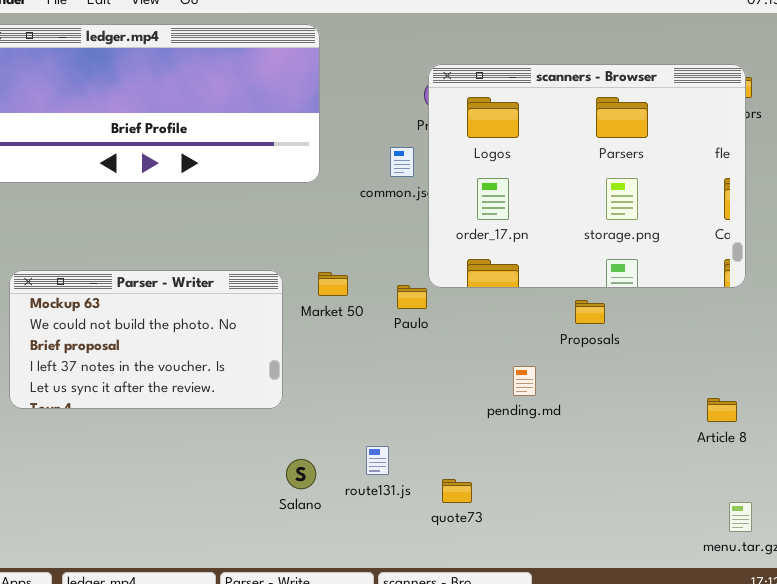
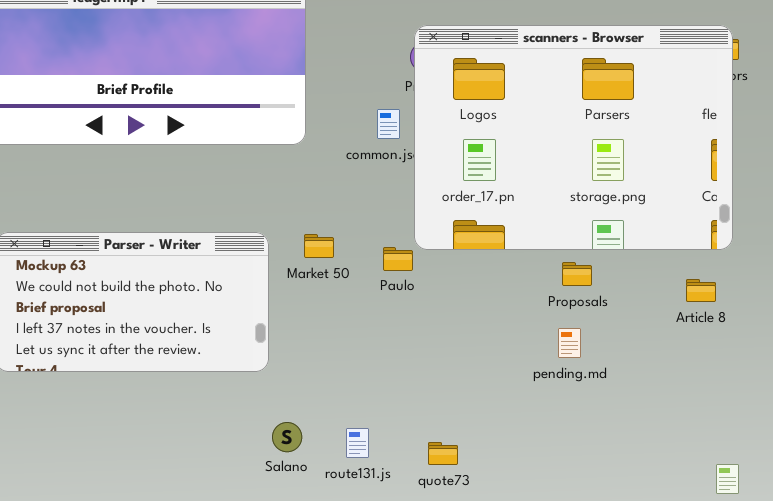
pending.md: [513,366,536,396] -> [558,328,581,358], moved
Article 8: [707,398,737,422] -> [686,279,716,302], moved
route131.js: [366,446,389,475] -> [346,428,369,458], moved

